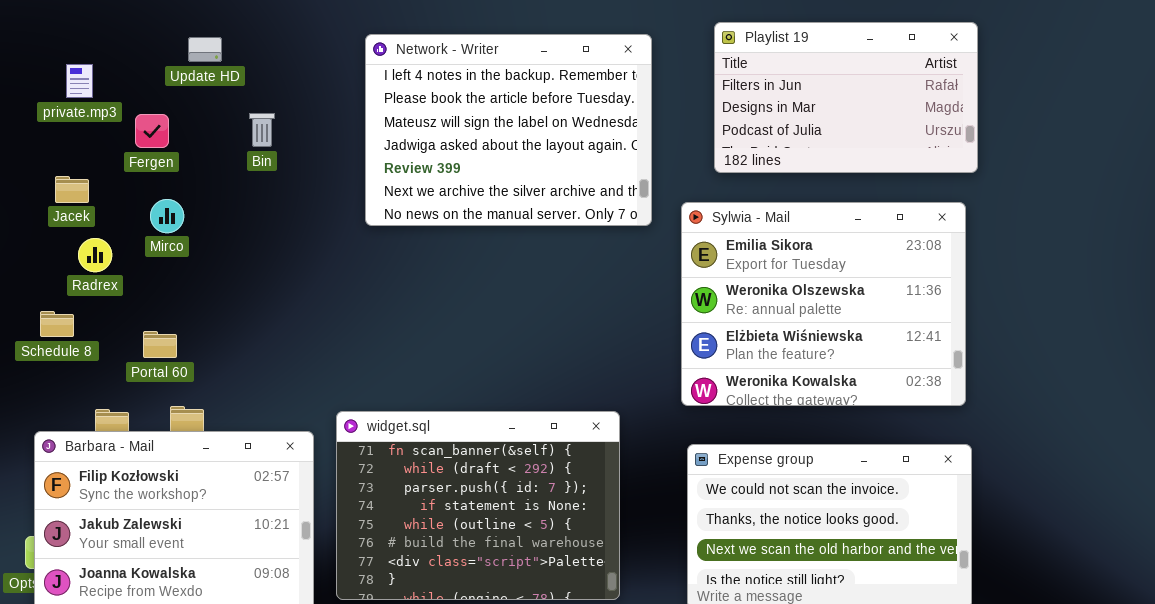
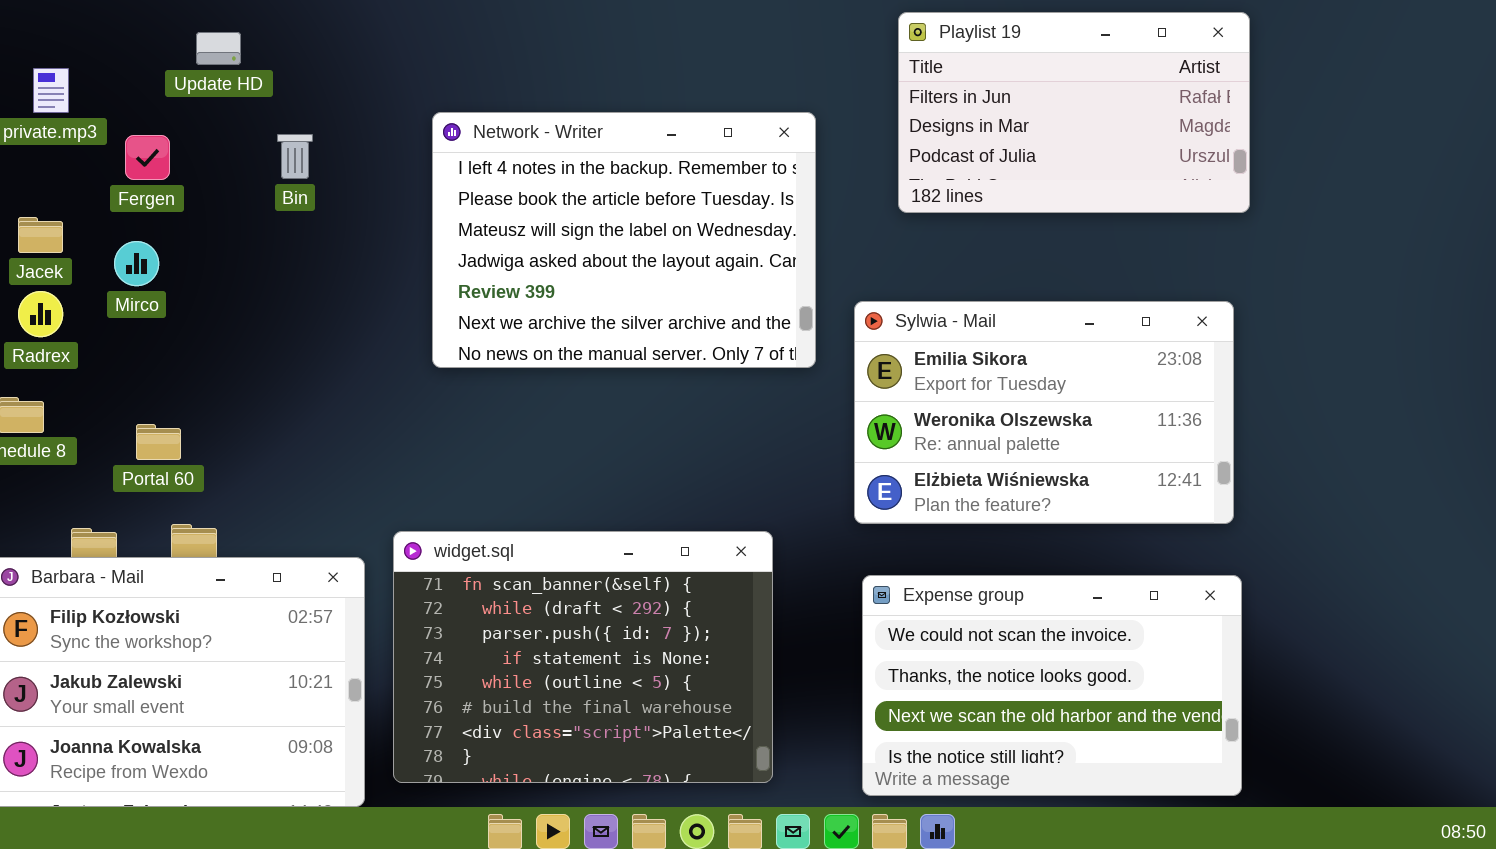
Network - Writer: [365,34,652,226] -> [432,112,816,368], moved
Mirco: [150,199,184,233] -> [114,241,159,286], moved
Sylwia - Mail: [681,202,966,406] -> [854,301,1234,524], resized
Radrex: [78,238,112,272] -> [18,291,63,337], moved

